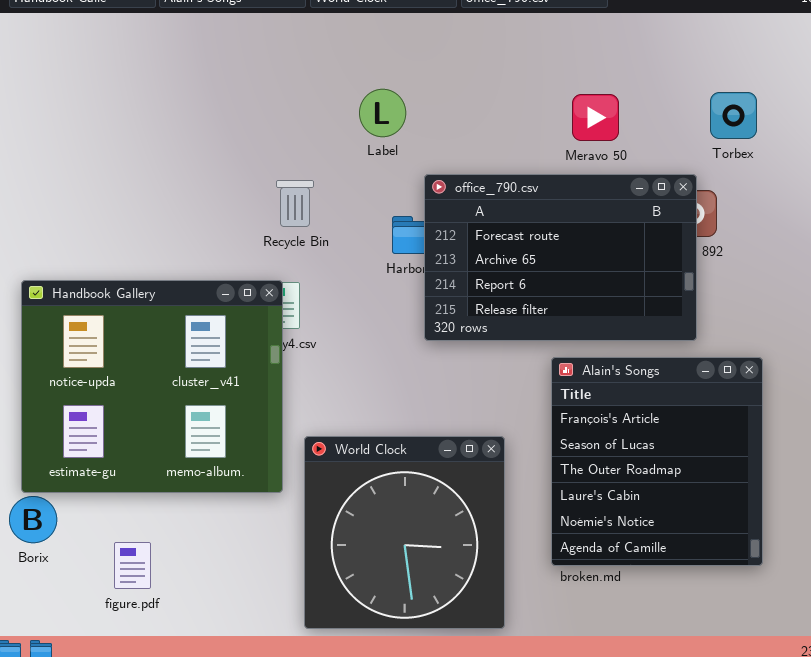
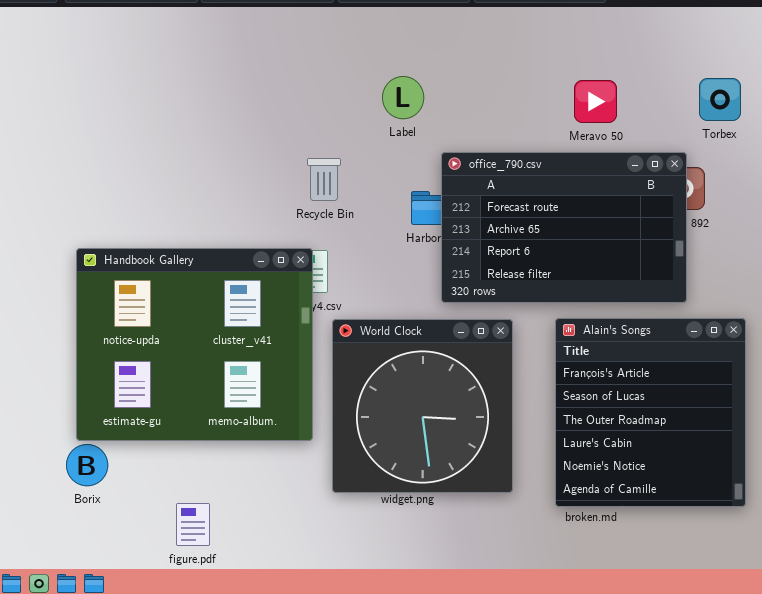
World Clock: [304,436,505,629] -> [332,319,513,493], moved
figure.pdf: [114,542,151,589] -> [176,503,210,546], moved

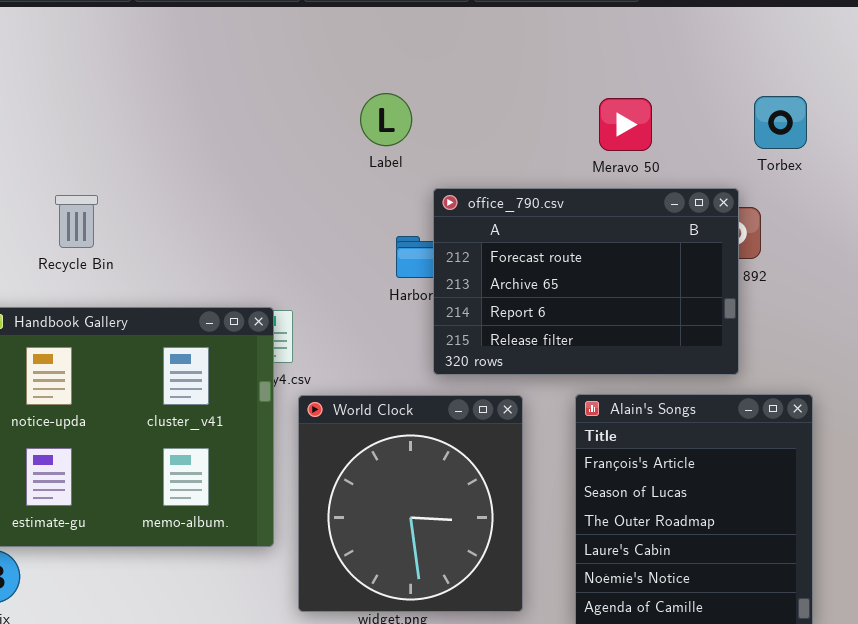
Recycle Bin: [307,158,341,201] -> [55,195,98,248], moved

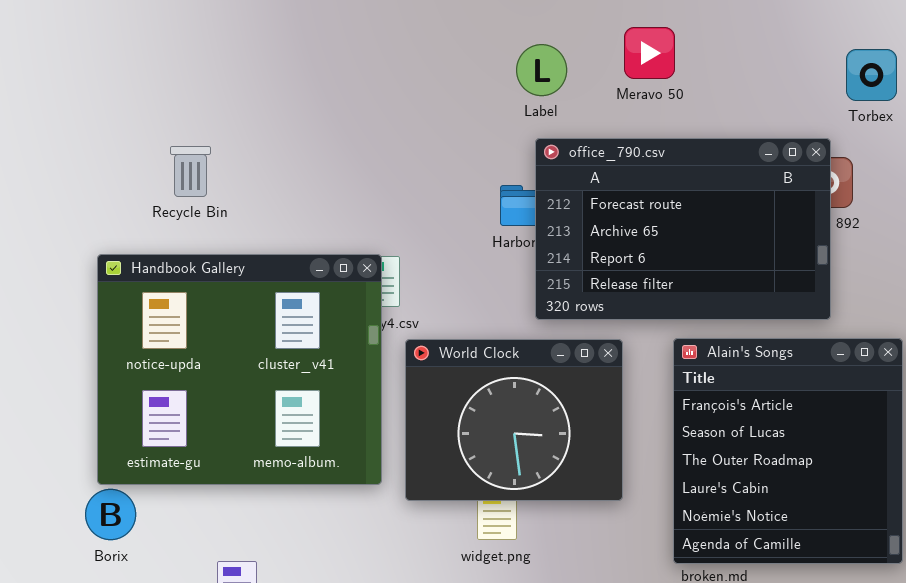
Label: [360,93,412,146] -> [516,44,567,96], moved
Meravo 50: [599,98,652,151] -> [624,27,675,79], moved
World Clock: [298,395,523,612] -> [405,339,623,501], resized

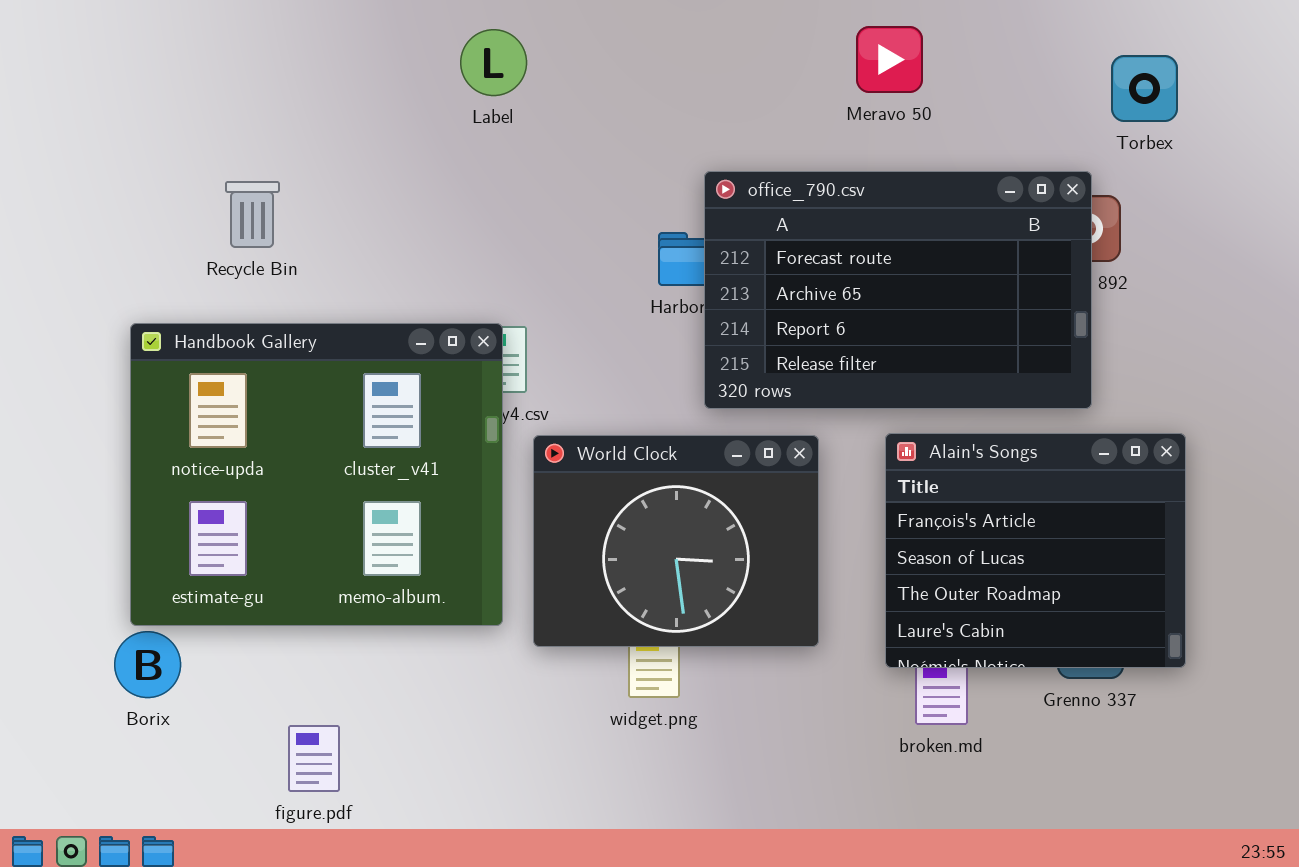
Meravo 50: [624,27,675,79] -> [856,26,923,93], moved
Label: [516,44,567,96] -> [460,29,527,96], moved
Alain's Songs: [673,338,903,564] -> [885,433,1186,668], resized

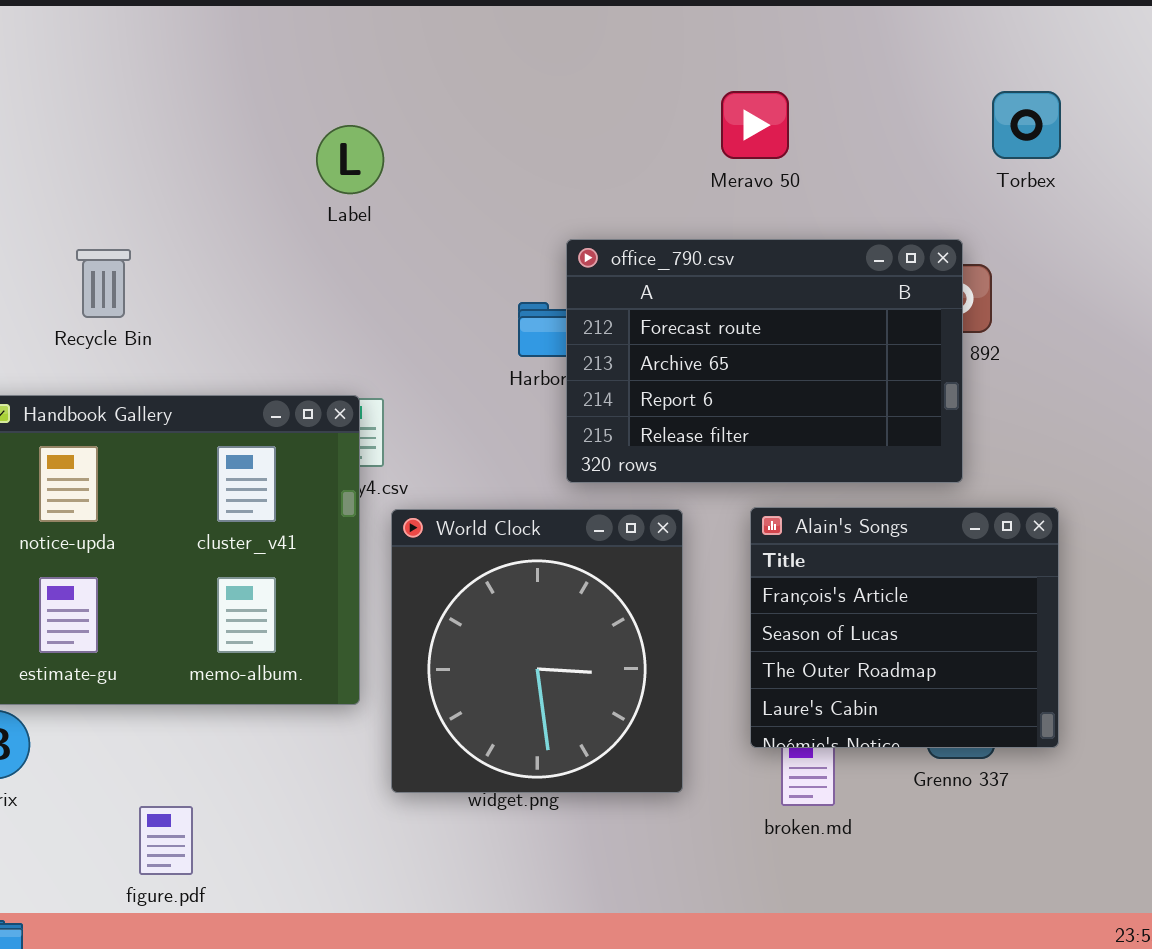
Label: [460,29,527,96] -> [316,125,384,194], moved
Torbex: [1111,55,1178,122] -> [992,91,1061,159], moved
World Clock: [533,435,819,647] -> [391,509,683,793], resized

